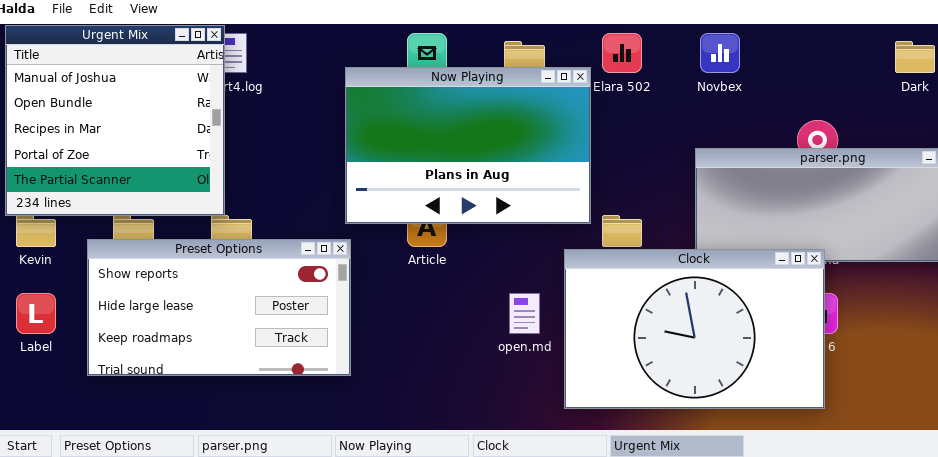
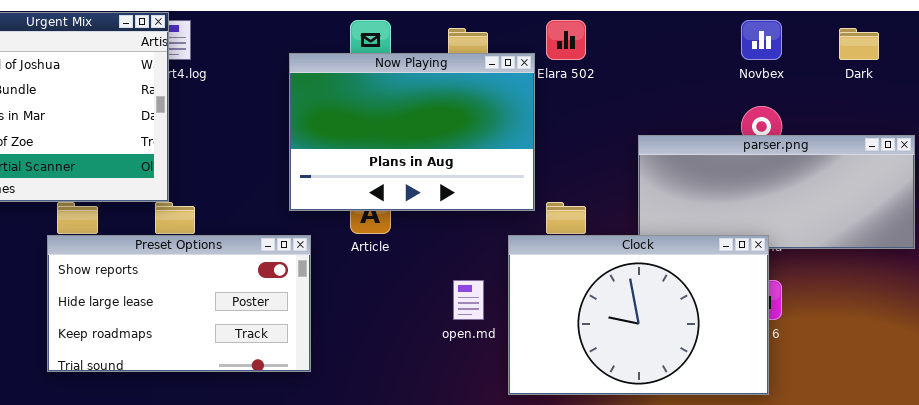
Novbex: [700,33,740,73] -> [741,20,782,60], moved
Preset Options: [87,239,351,376] -> [47,235,311,372], moved

